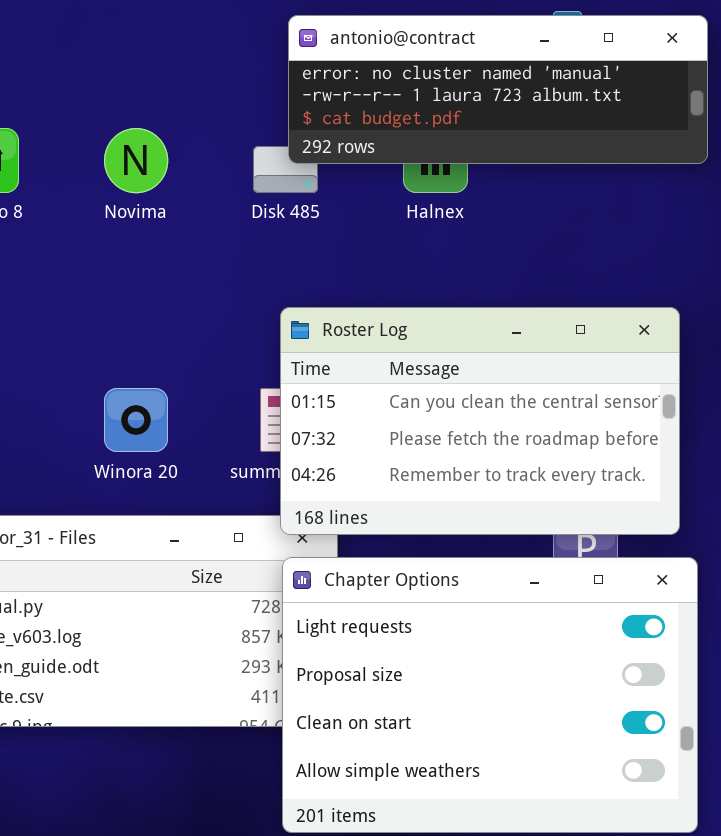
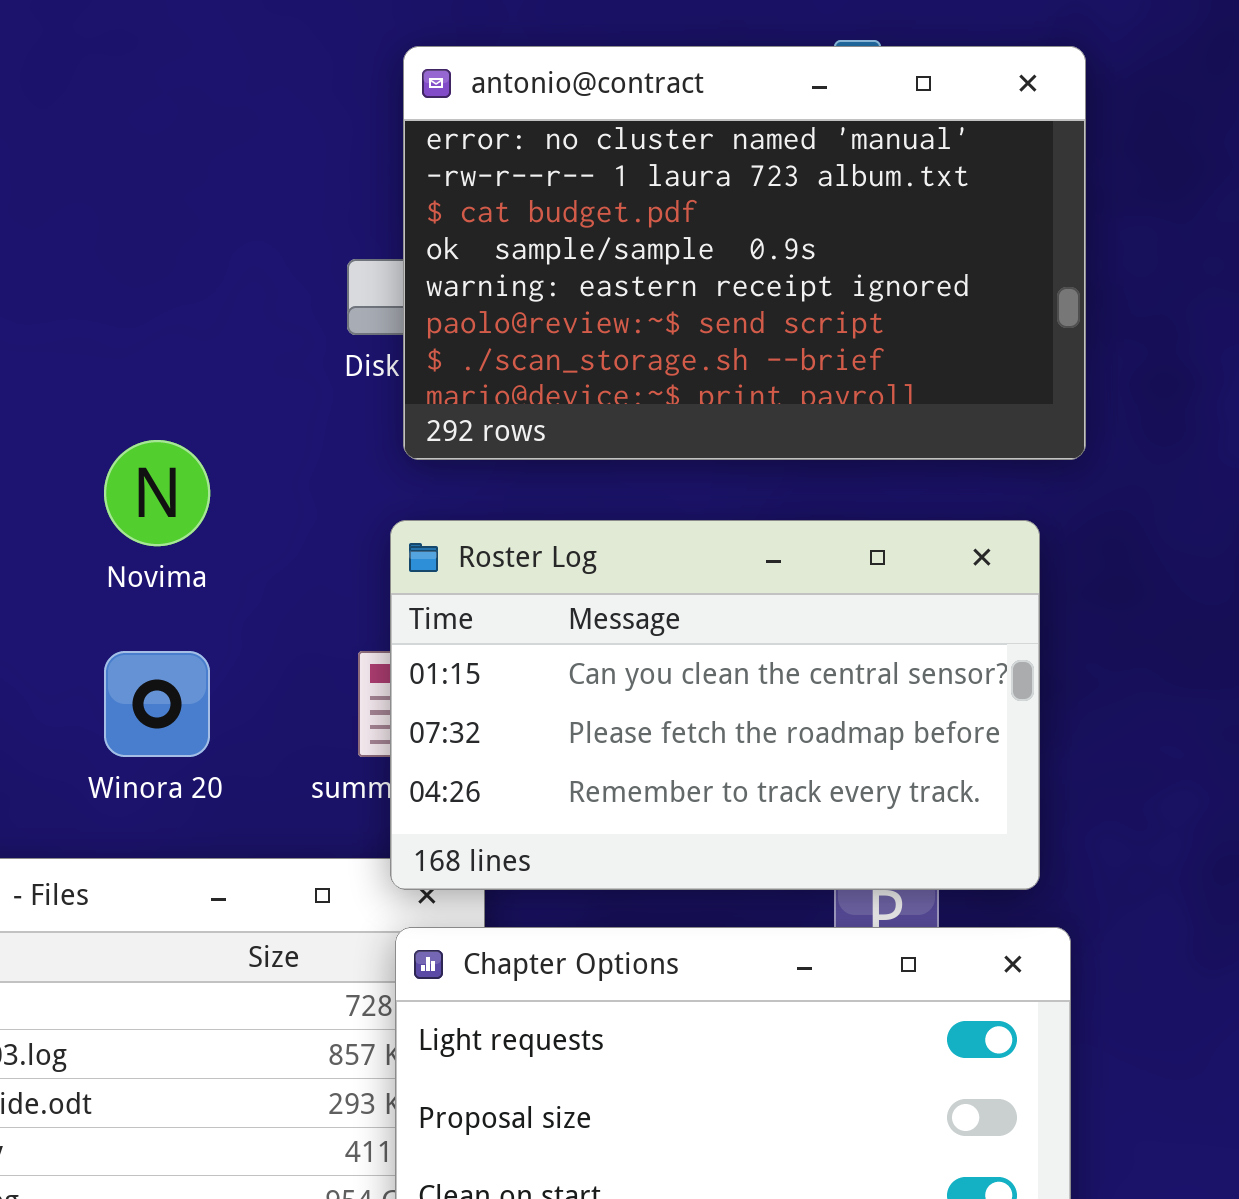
antonio@contract: [288,15,708,164] -> [403,46,1086,460], resized
Novima: [104,128,168,193] -> [104,440,210,546], moved

